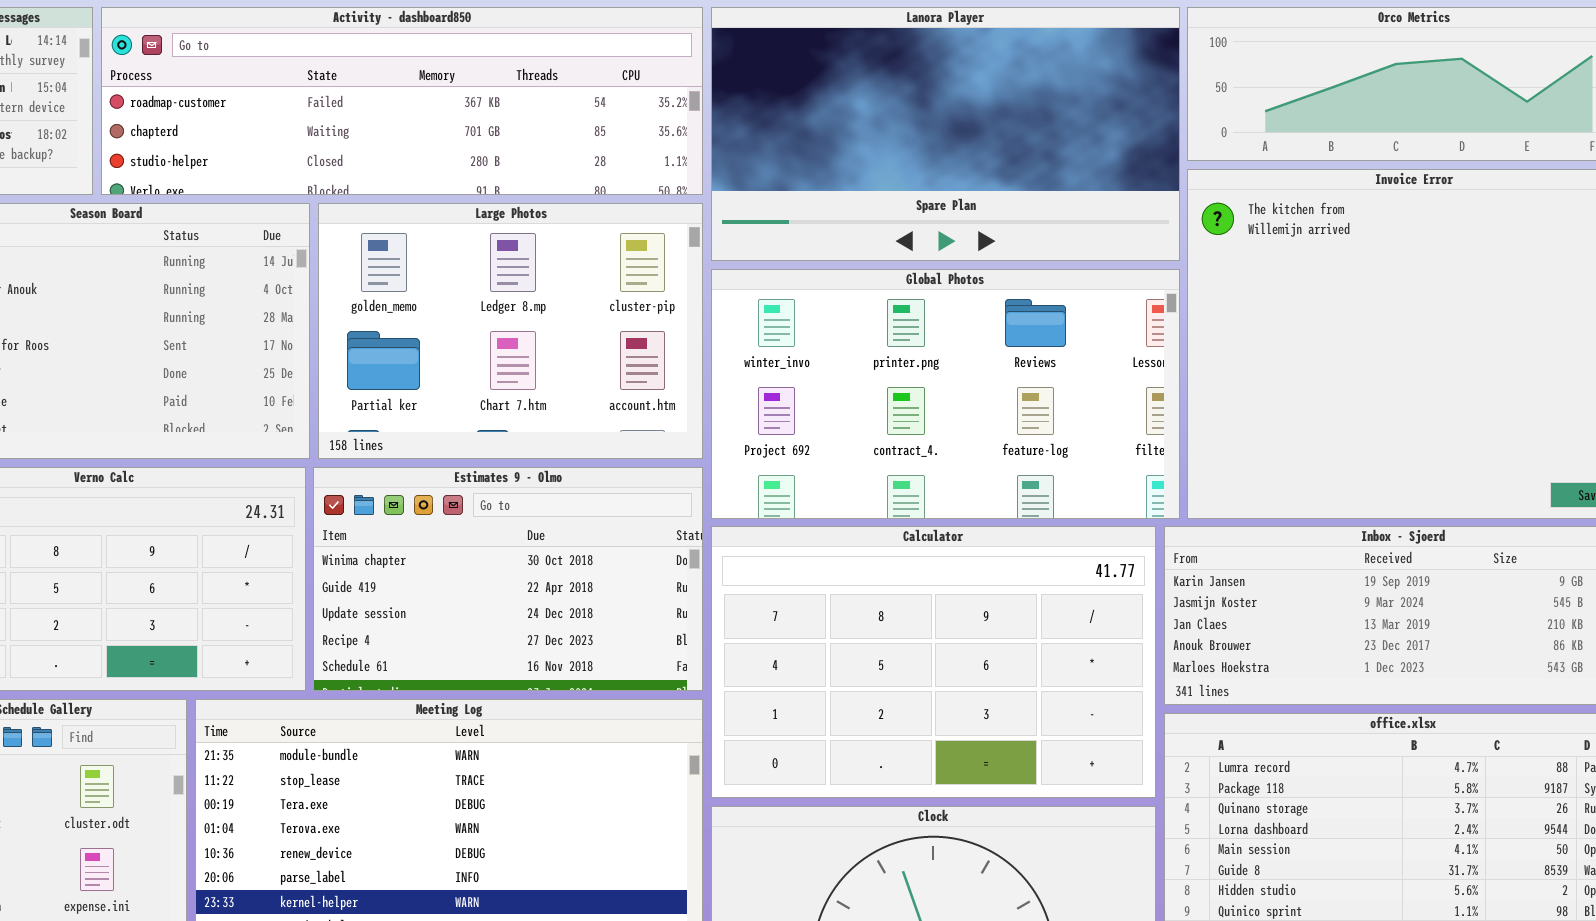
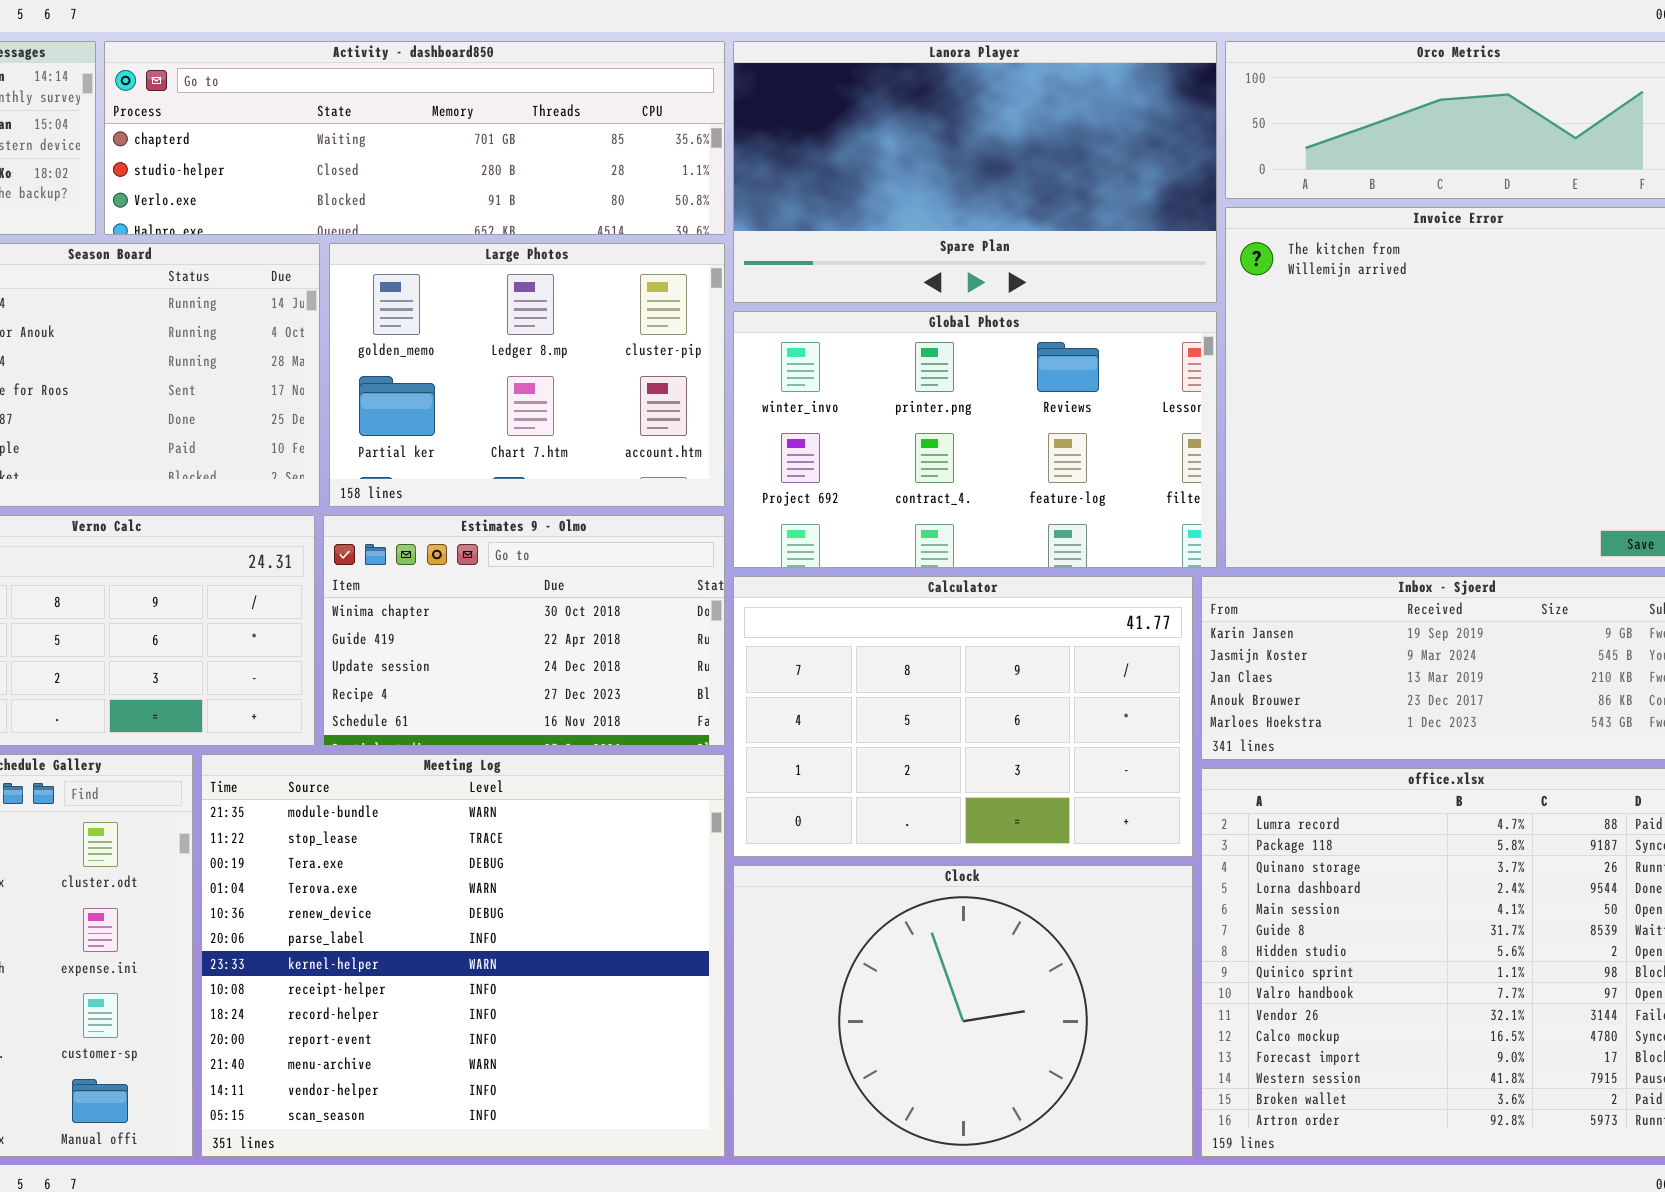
Activity - dashboard850: [101,7,703,195] -> [104,41,725,235], scrolled down 1 row

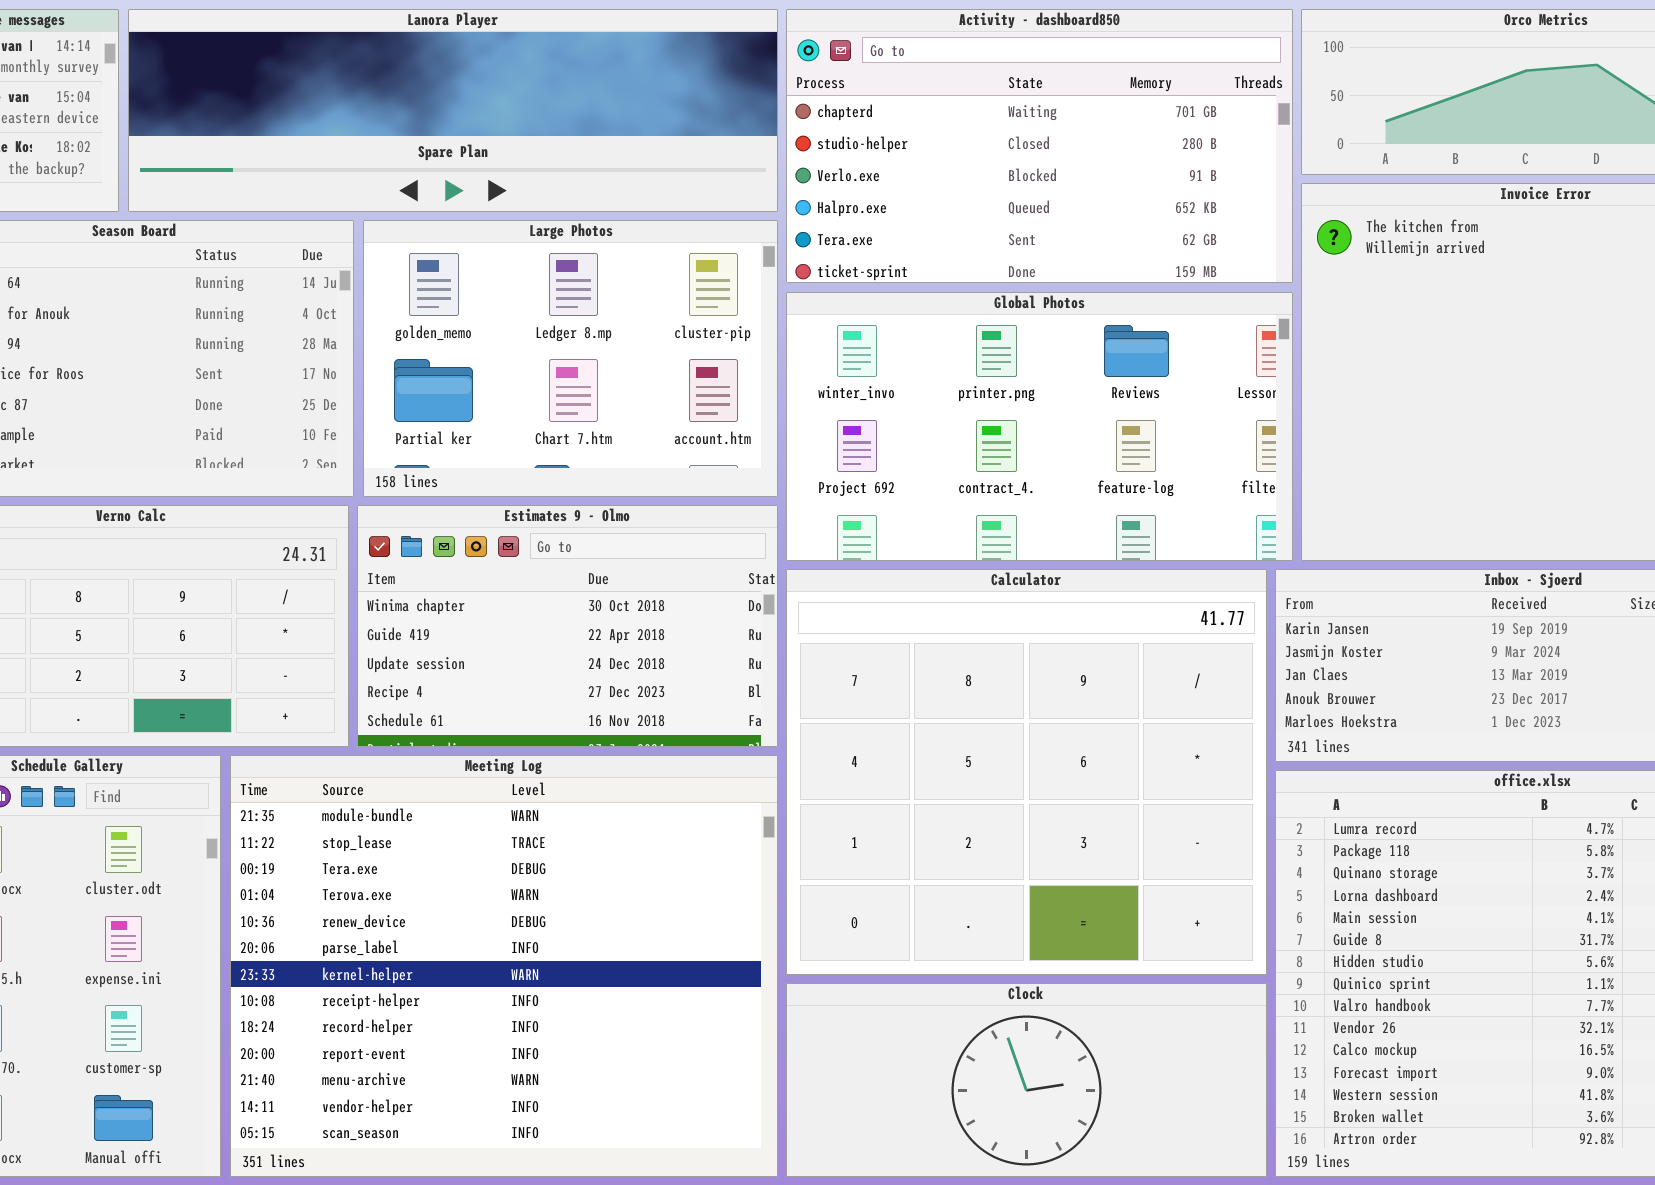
Activity - dashboard850: [104,41,725,235] -> [786,9,1293,283], moved, resized
Lanora Player: [733,41,1217,303] -> [128,9,778,212], moved, resized
Calculator: [733,576,1193,857] -> [786,569,1267,975], resized
Clock: [733,865,1193,1157] -> [786,983,1267,1177], resized

